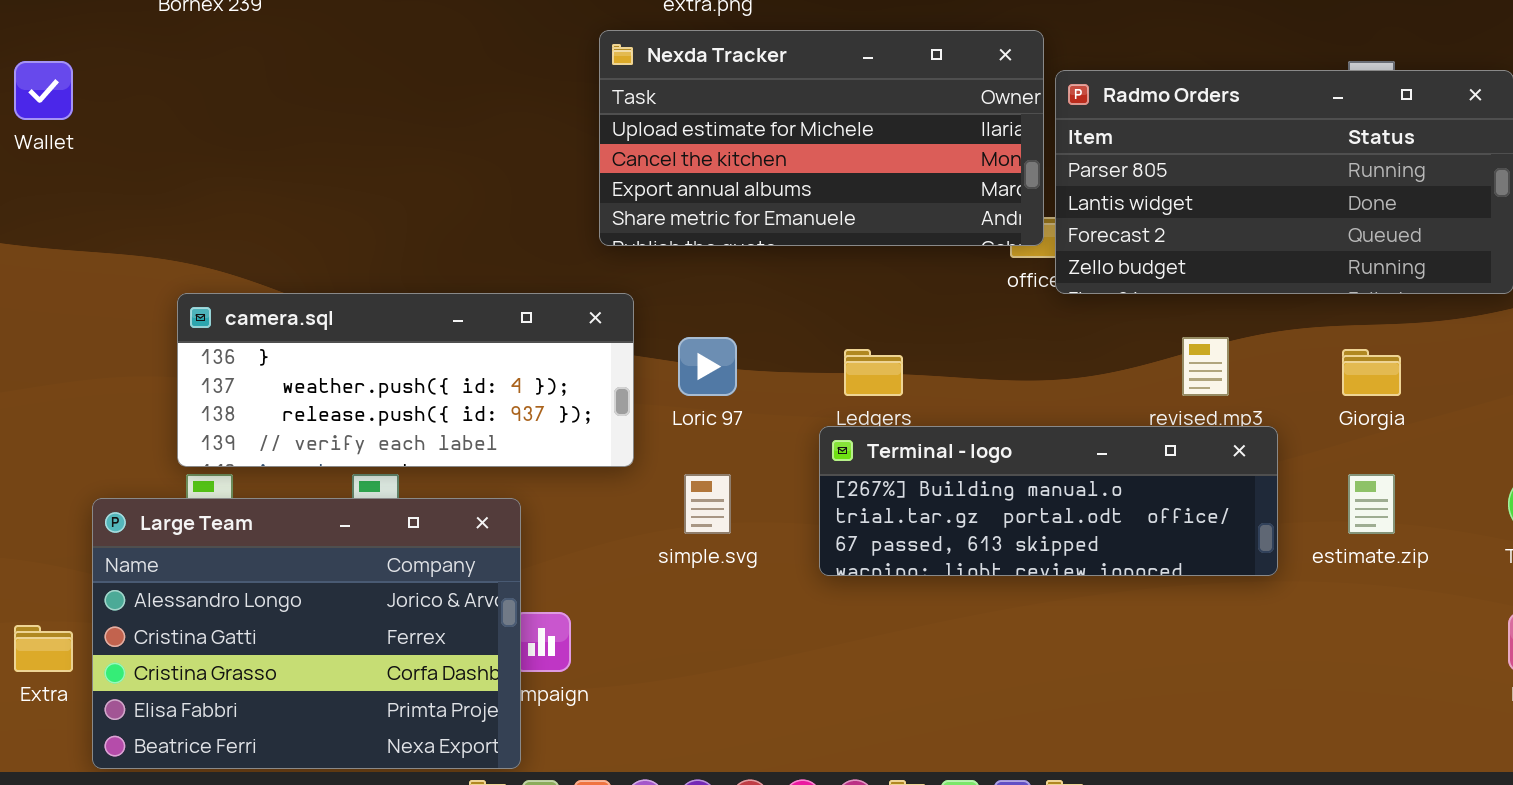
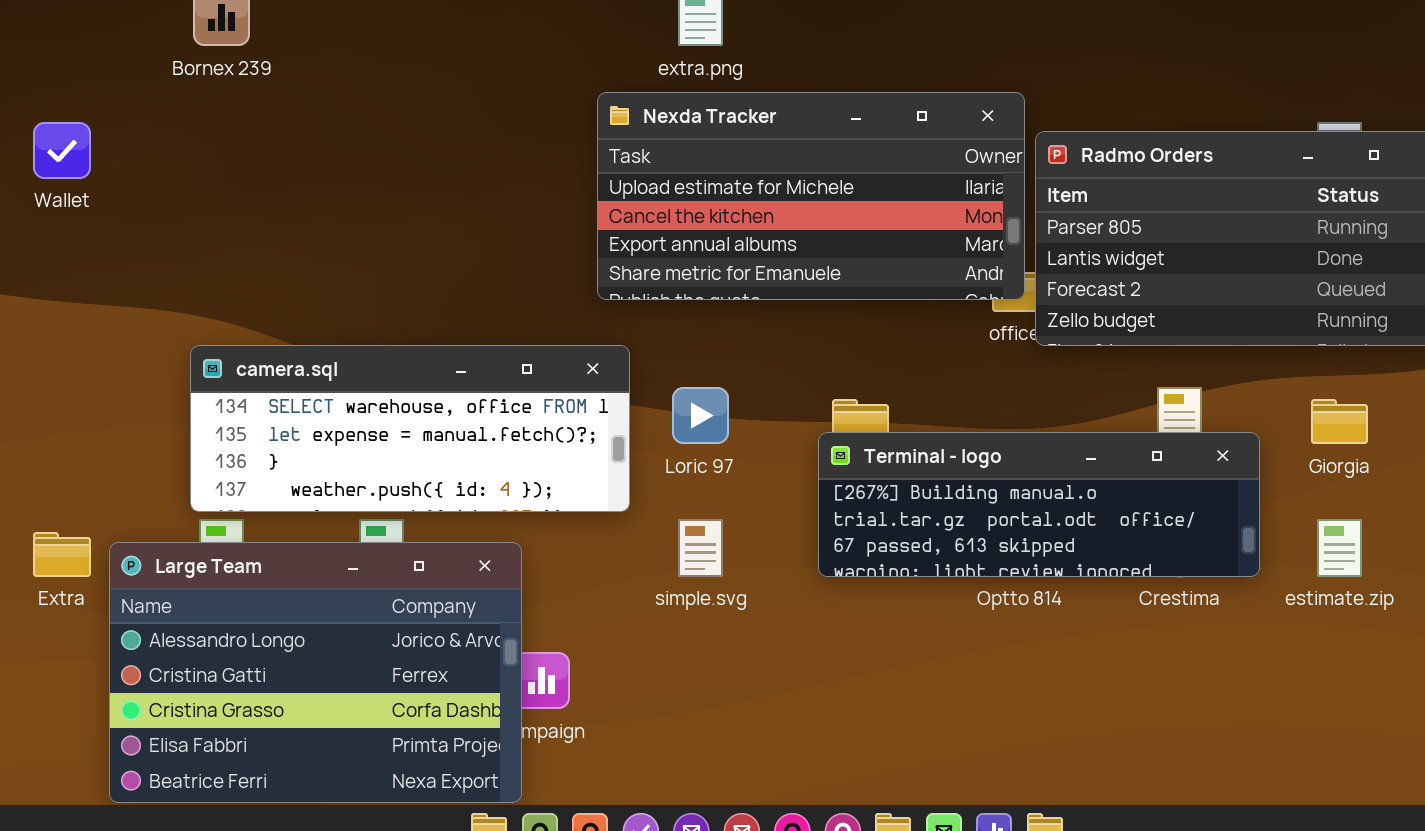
camera.sql: [177,293,634,467] -> [190,345,630,512], scrolled up 2 rows
Terminal - logo: [819,426,1278,576] -> [818,432,1260,577], moved
Extra: [14,625,73,672] -> [33,532,91,577], moved

